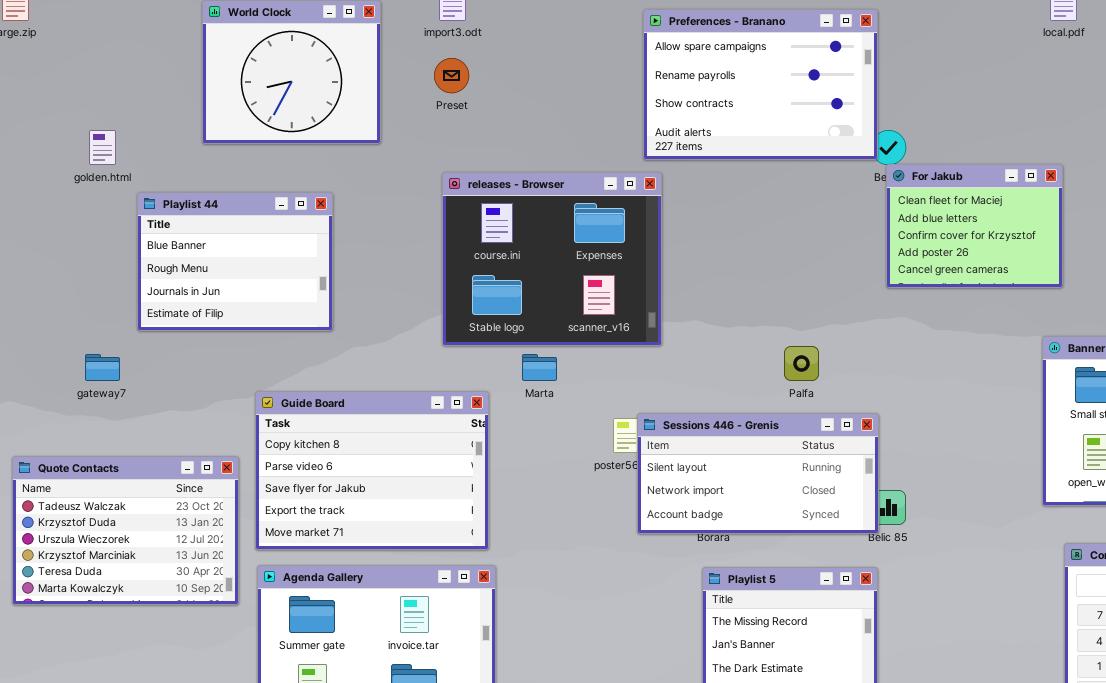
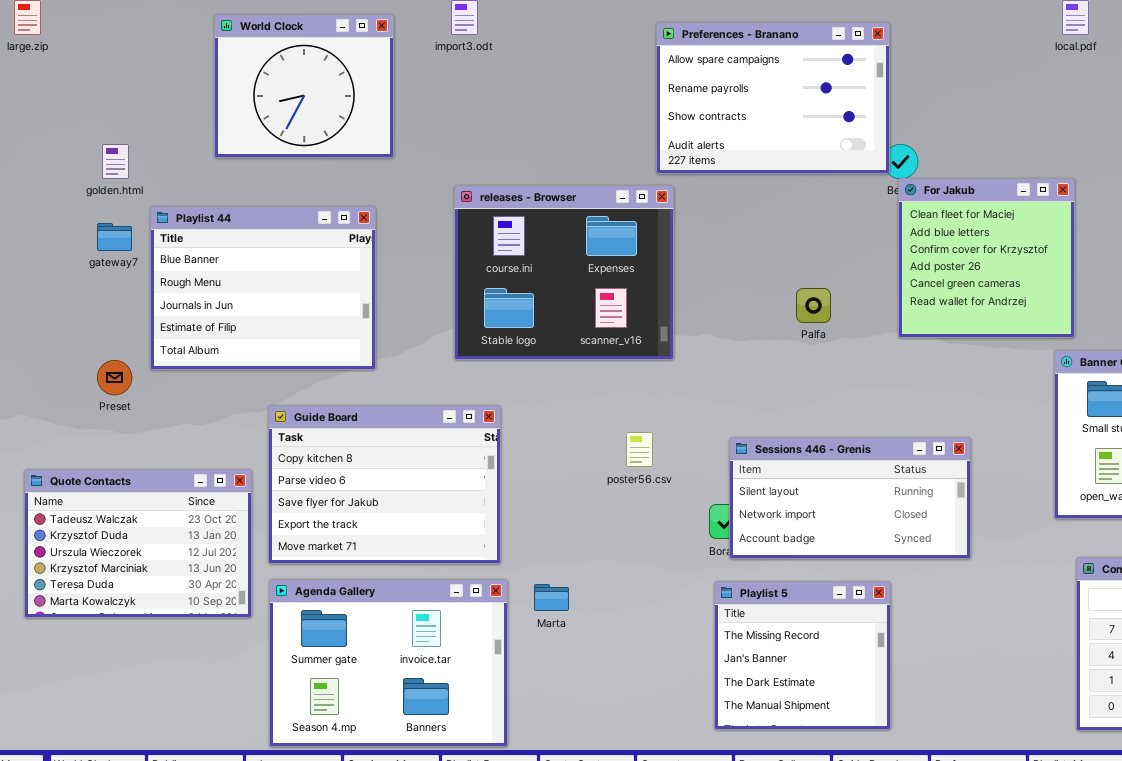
Preset: [434,58,469,93] -> [97,360,132,395], moved
For Jakub: [886,164,1063,288] -> [898,178,1075,338], resized
Playlist 44: [137,192,333,331] -> [150,206,376,370], resized
Palfa: [784,346,819,381] -> [796,288,831,323], moved
gateway7: [85,354,120,381] -> [97,223,132,251], moved
Marta: [522,354,557,381] -> [534,584,569,611], moved
Sessions 446 - Grenis: [637,413,879,534] -> [729,437,971,559], moved

